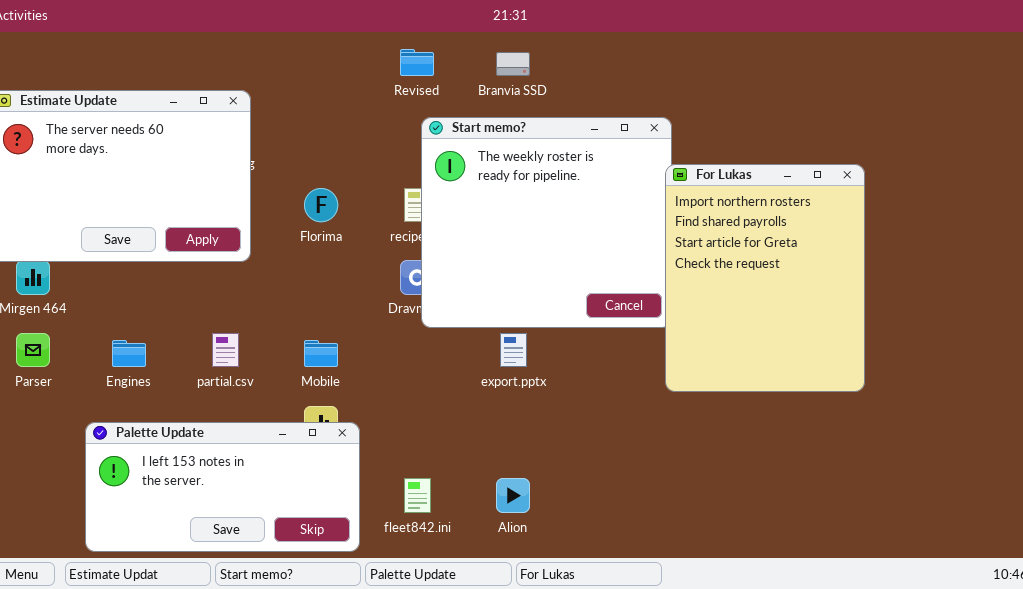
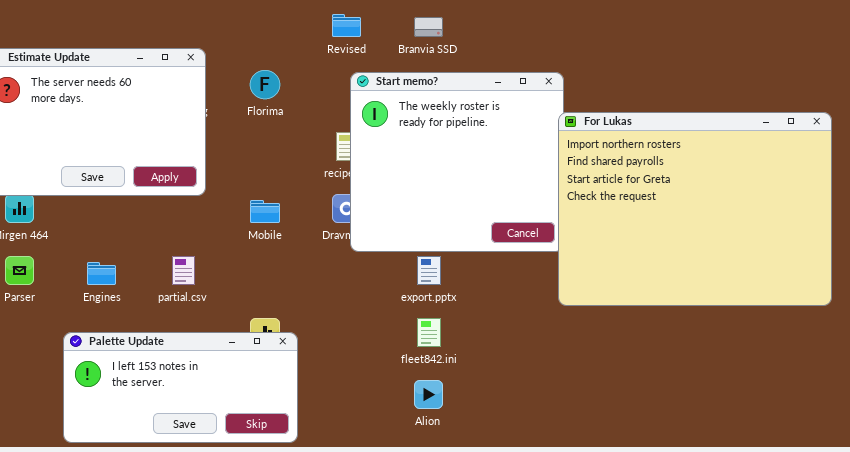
For Lukas: [665,164,865,392] -> [558,112,832,306], resized
Florima: [304,188,338,222] -> [250,70,280,99], moved
Mobile: [304,340,338,367] -> [250,200,280,223], moved
fleet842.ini: [404,478,431,513] -> [417,318,441,347], moved

